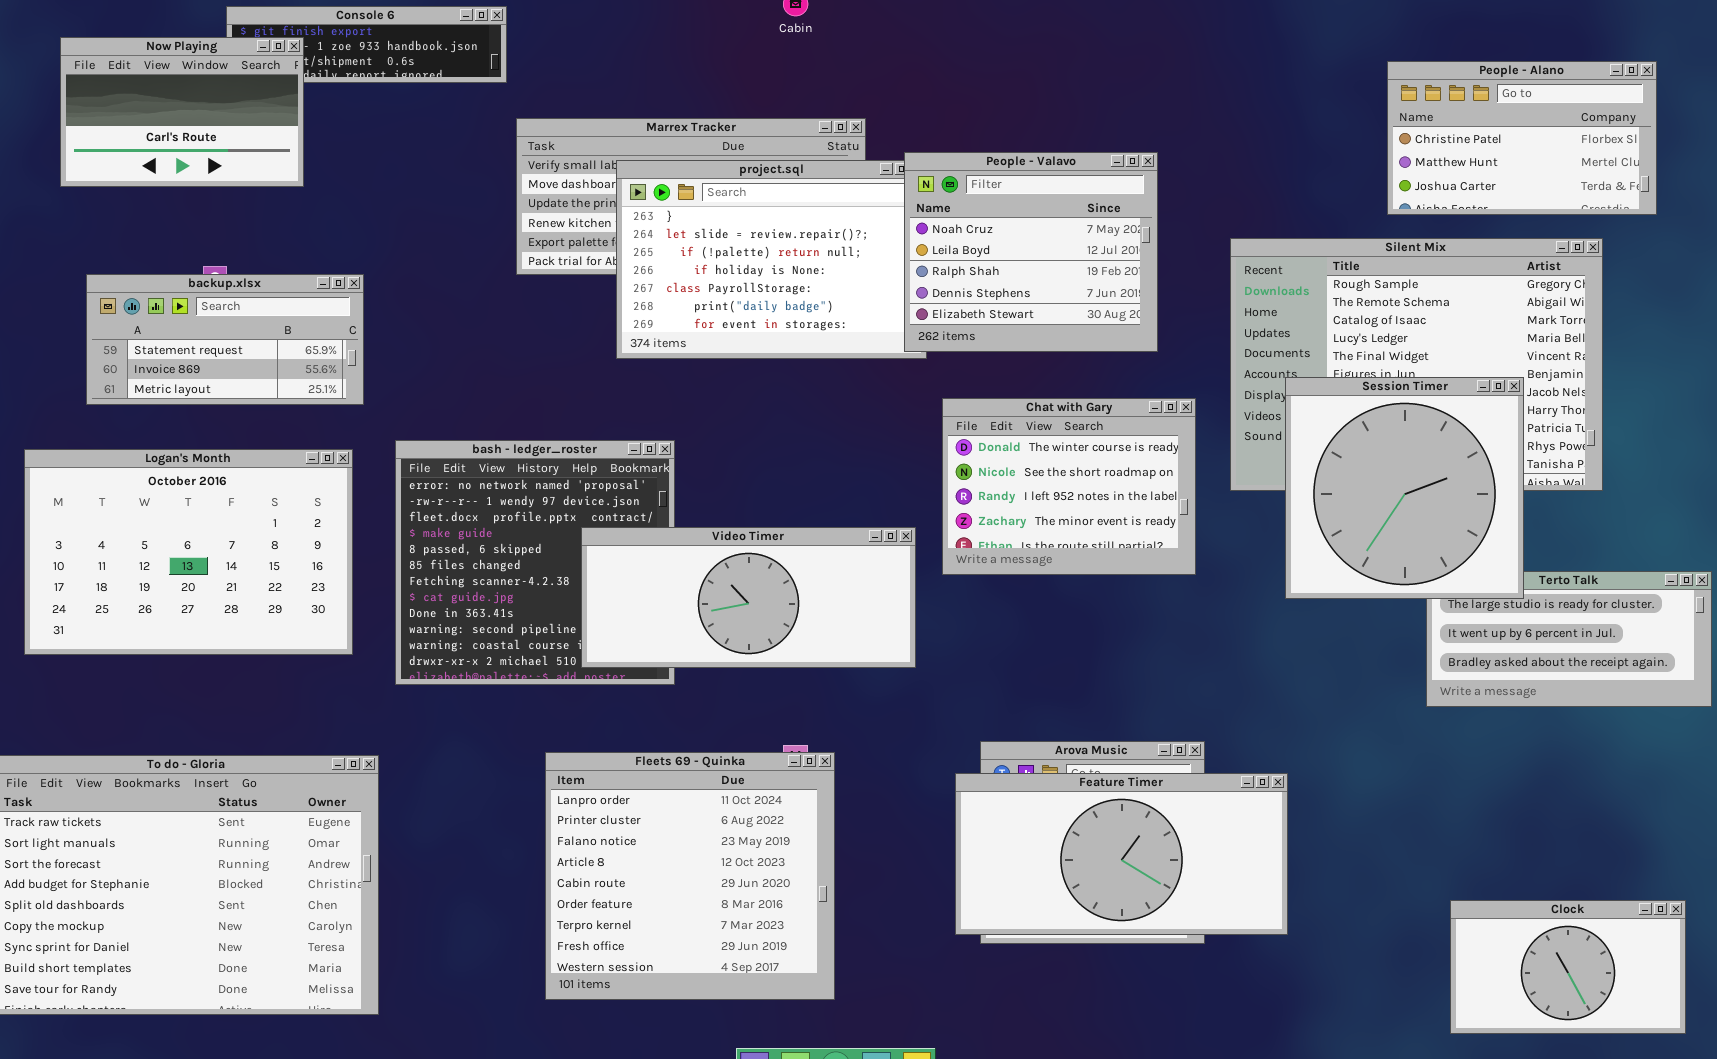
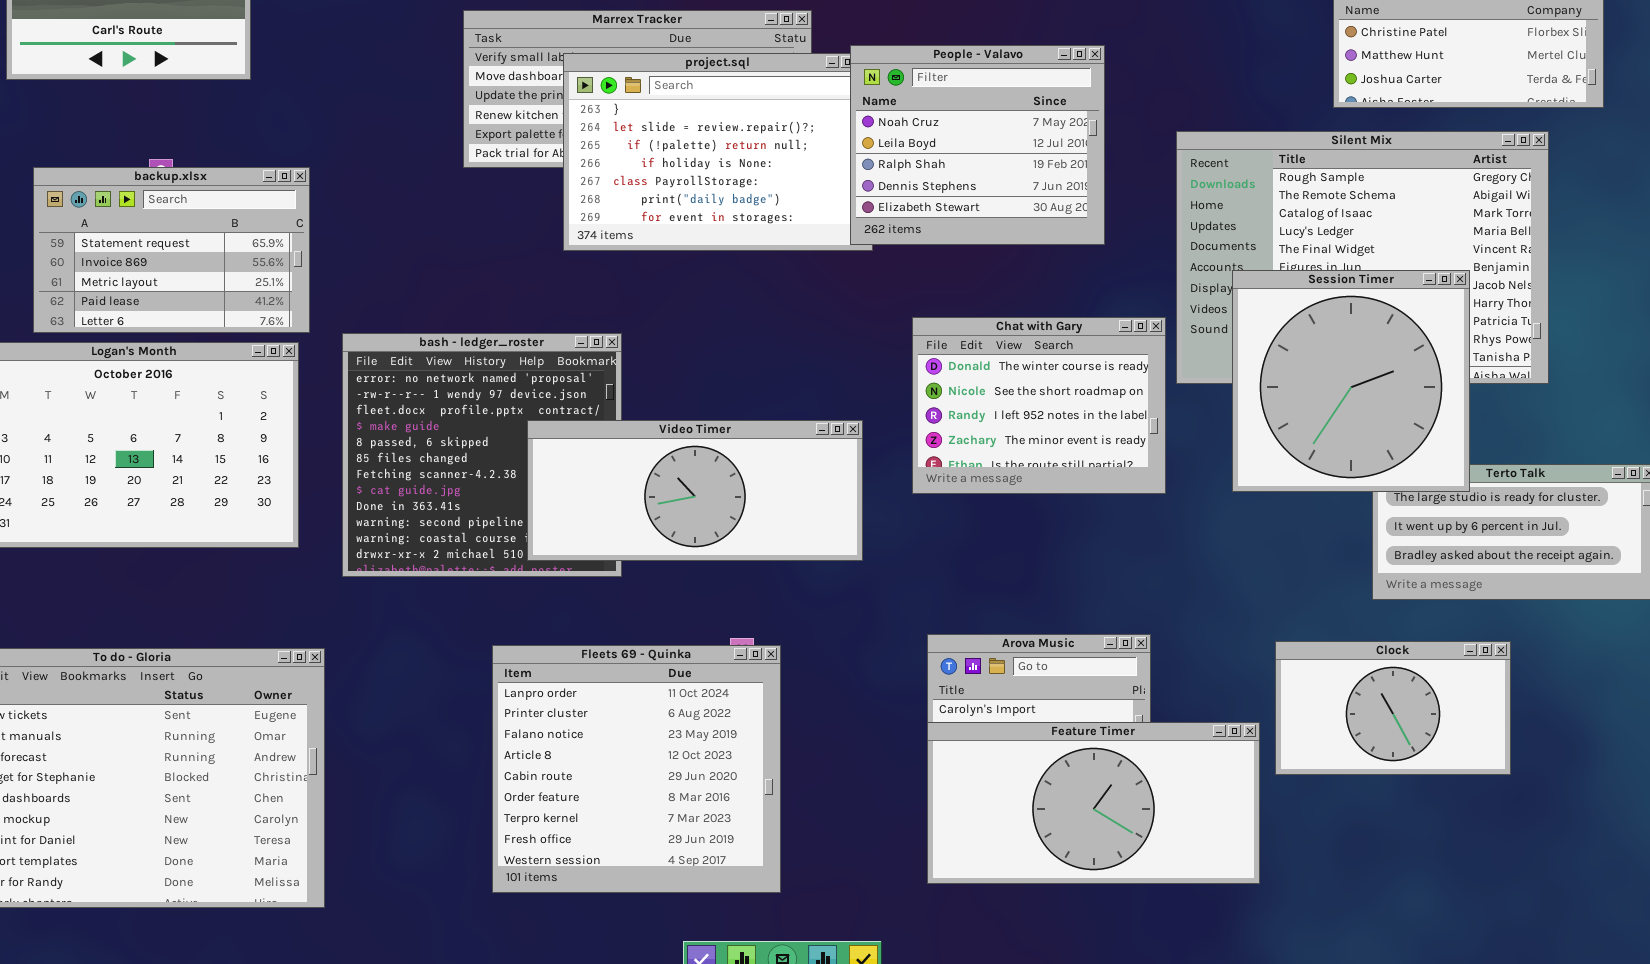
backup.xlsx: [86,274,364,405] -> [33,167,310,333], resized
Chat with Gary: [942,398,1196,575] -> [912,317,1166,494], moved
Feature Timer: [955,773,1288,935] -> [927,722,1260,884], moved
Clock: [1450,900,1686,1034] -> [1275,641,1511,775], moved

